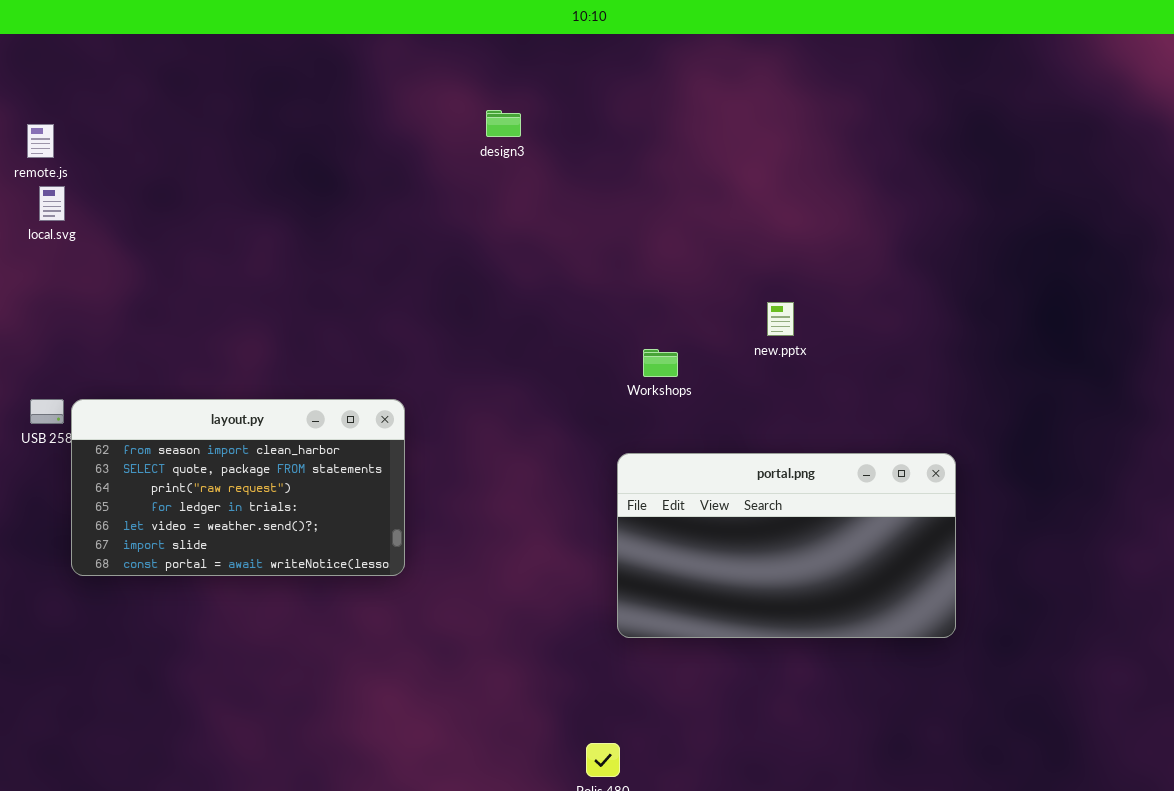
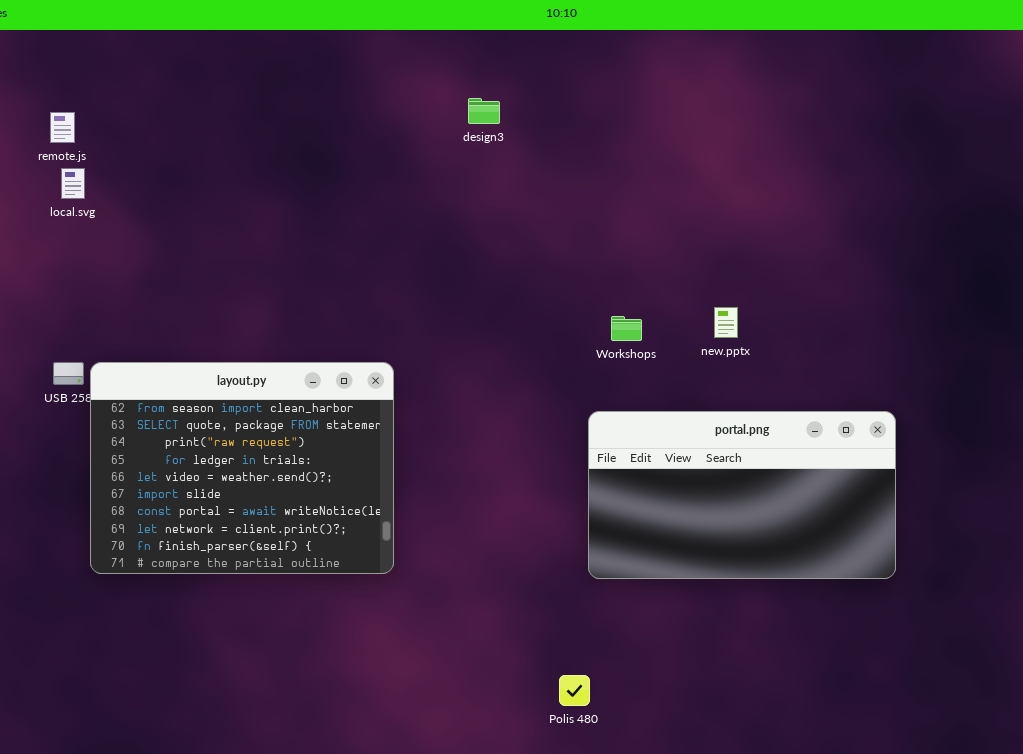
new.pptx: [767,302,794,336] -> [714,307,738,338], moved
layout.py: [71,399,405,576] -> [90,362,394,574], resized

